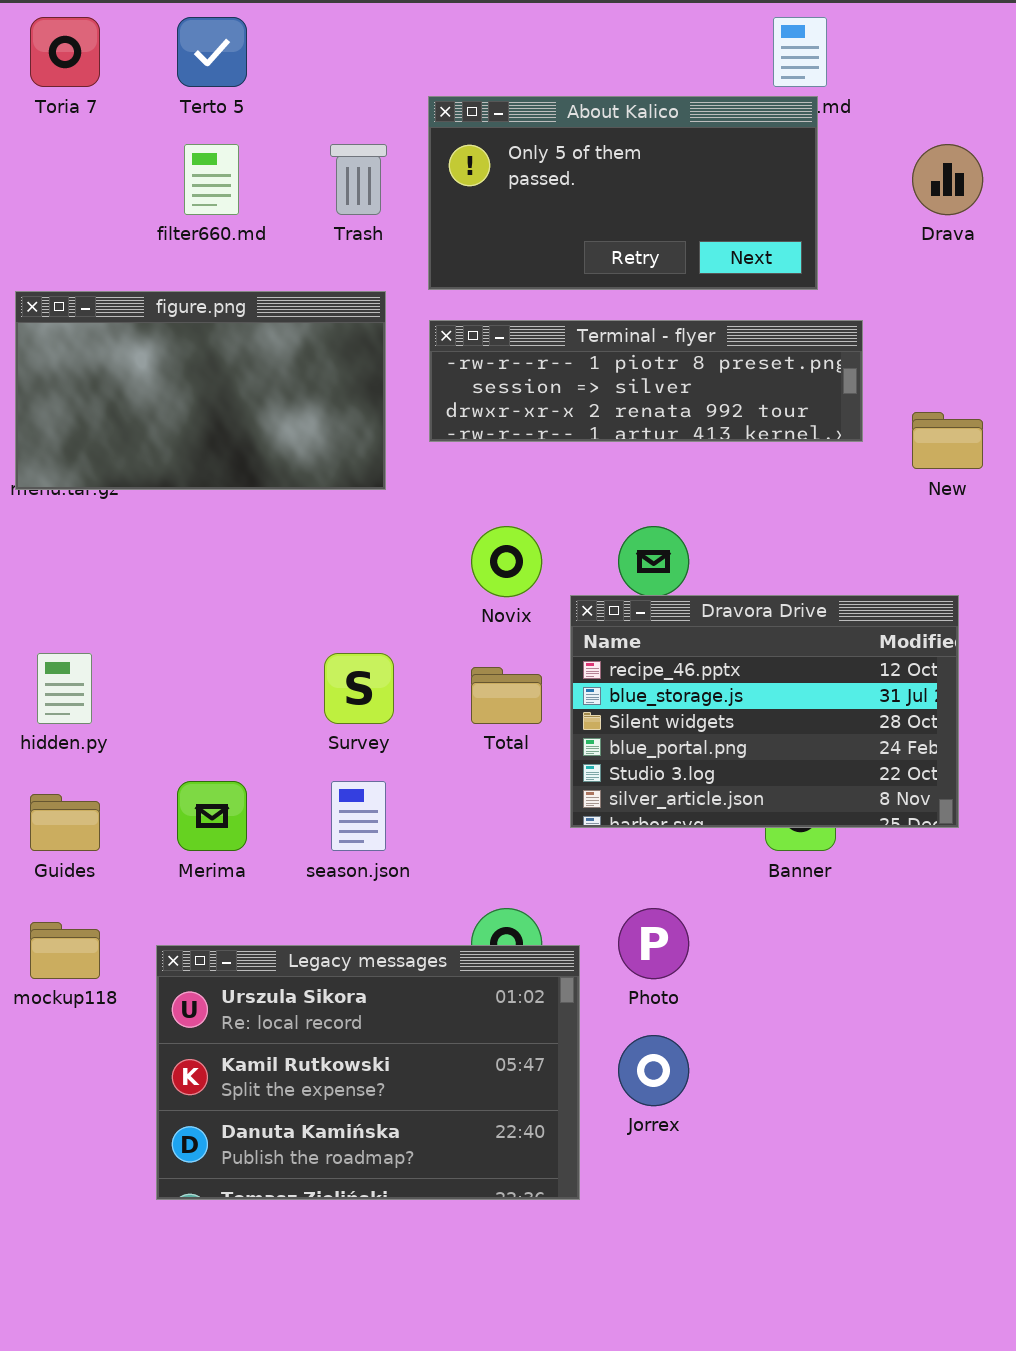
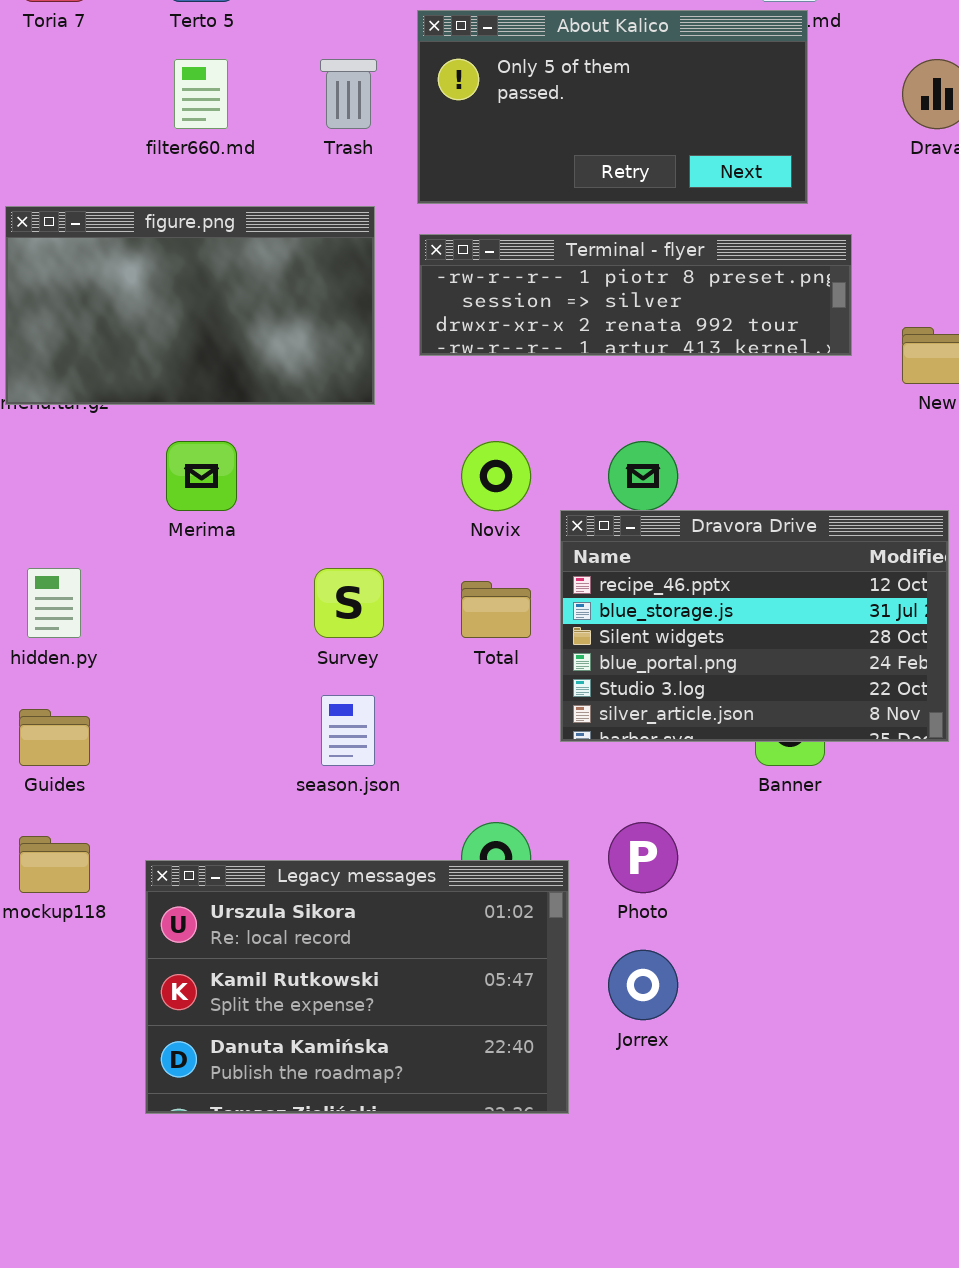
Merima: [177,781,247,851] -> [166,441,237,511], moved

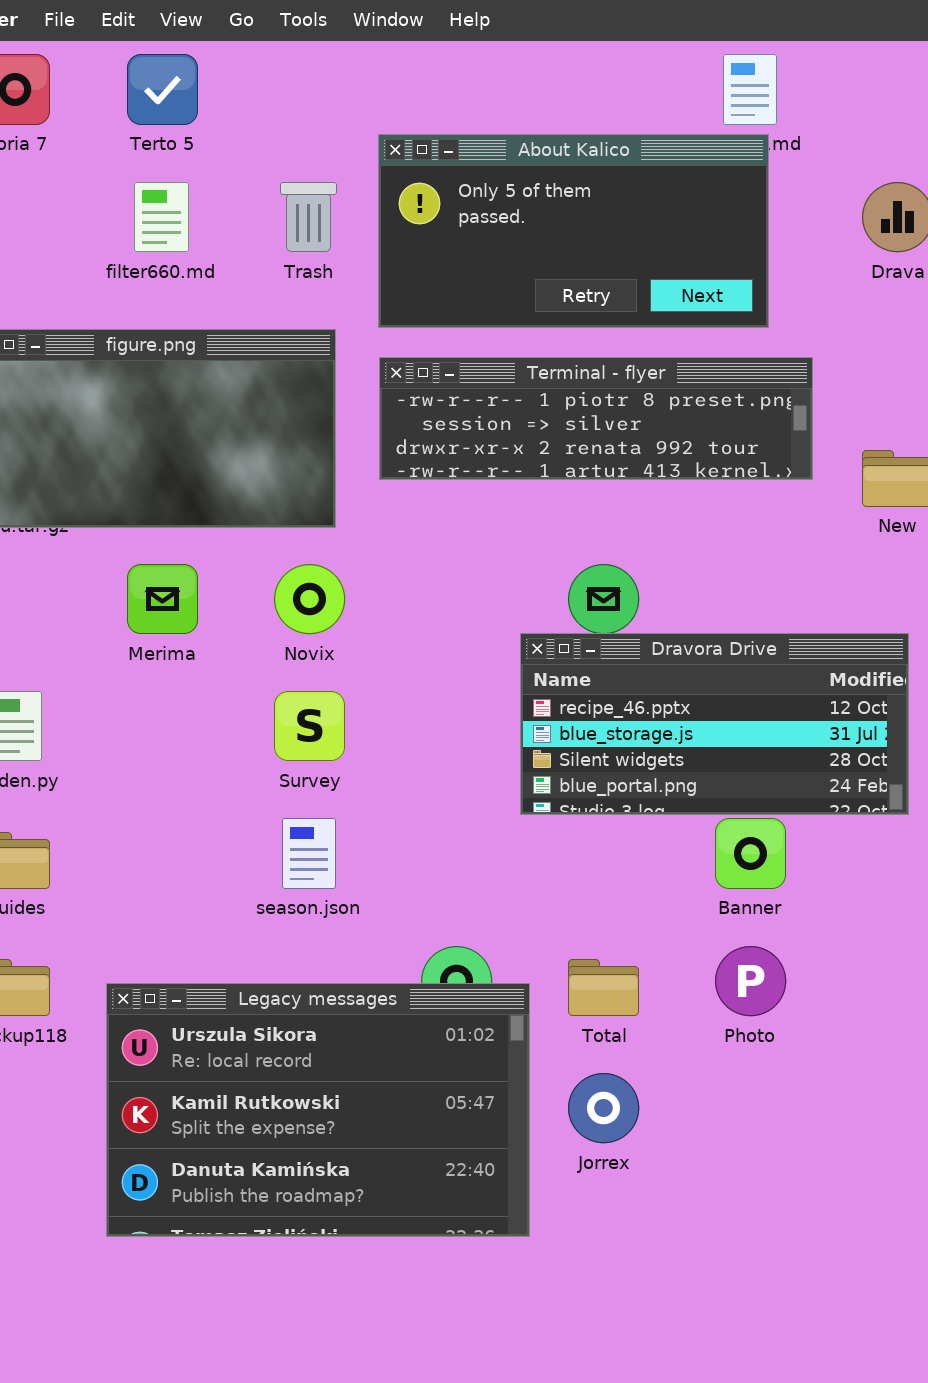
Novix: [461,441,531,511] -> [274,564,345,634], moved
Dravora Drive: [560,510,949,742] -> [520,633,909,815], resized
Total: [461,581,531,638] -> [568,959,639,1016], moved
Photo: [608,822,678,893] -> [715,946,786,1016], moved

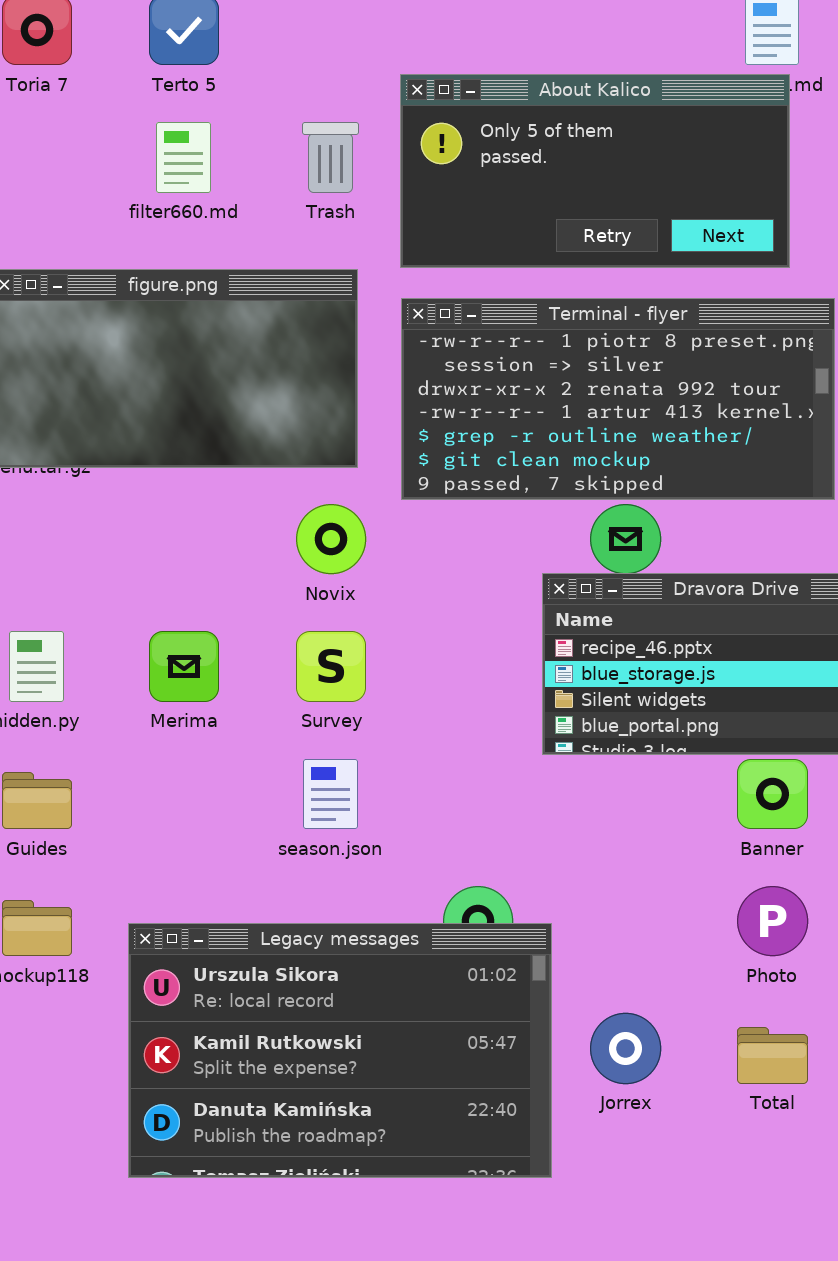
Terminal - flyer: [379,357,813,480] -> [401,298,835,500], resized
Merima: [127,564,198,634] -> [149,631,219,702], moved
Total: [568,959,639,1016] -> [737,1027,808,1084], moved

